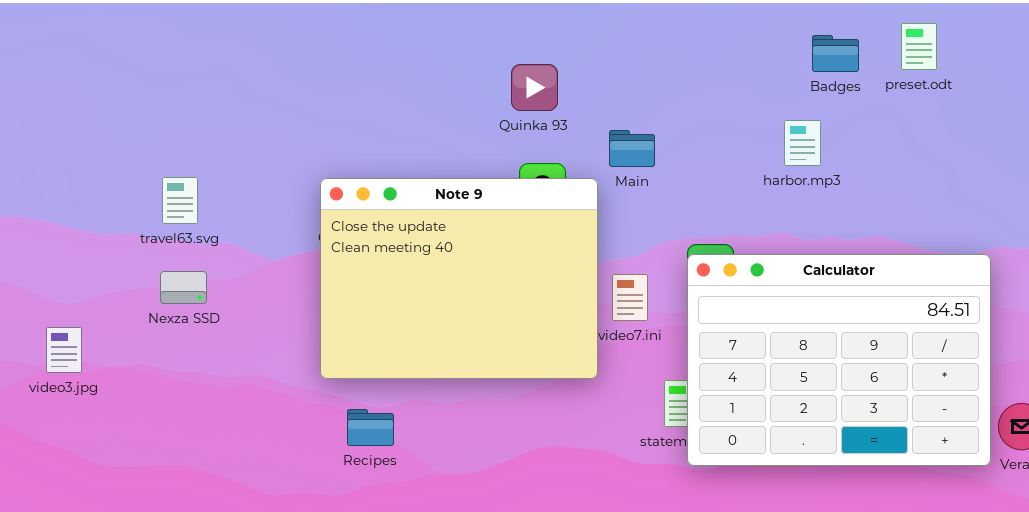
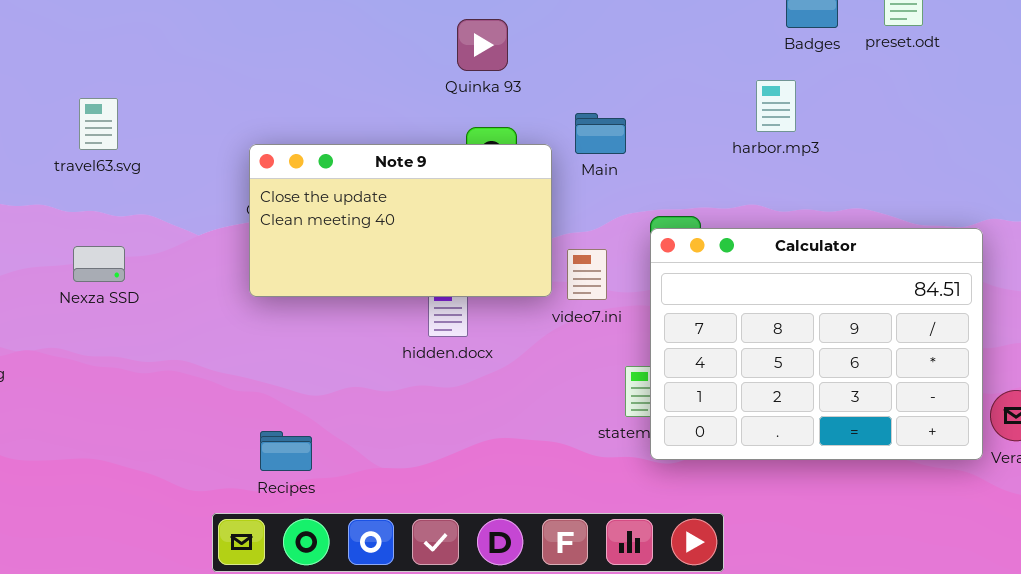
Main: [609,130,655,167] -> [575,113,626,154], moved
travel63.svg: [162,177,198,224] -> [79,98,118,150], moved
Note 9: [320,178,598,379] -> [249,144,552,297], resized
Recipes: [347,409,394,446] -> [260,431,312,471], moved

